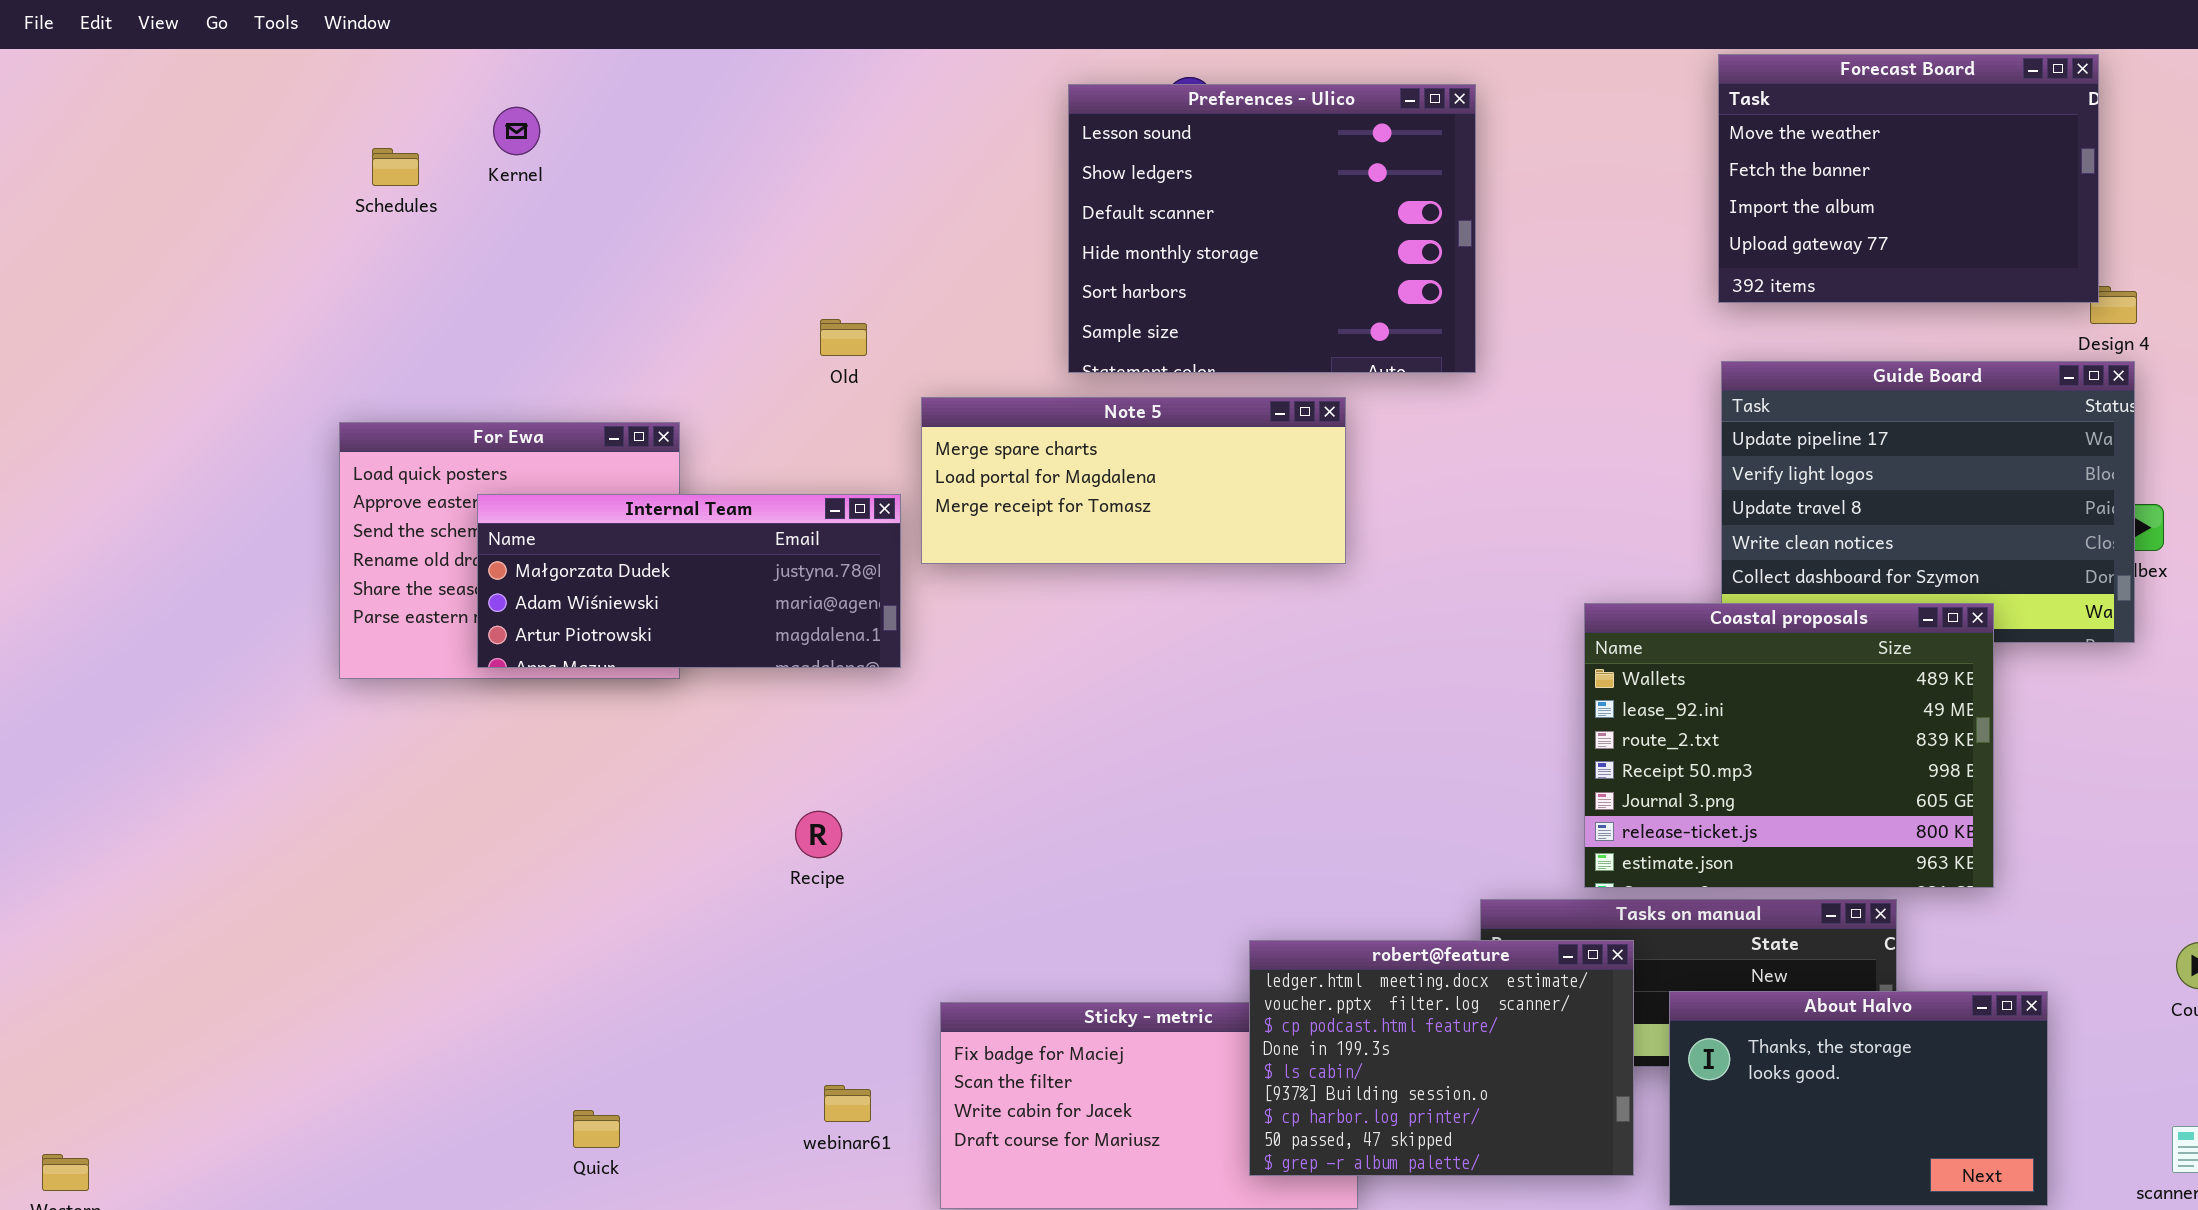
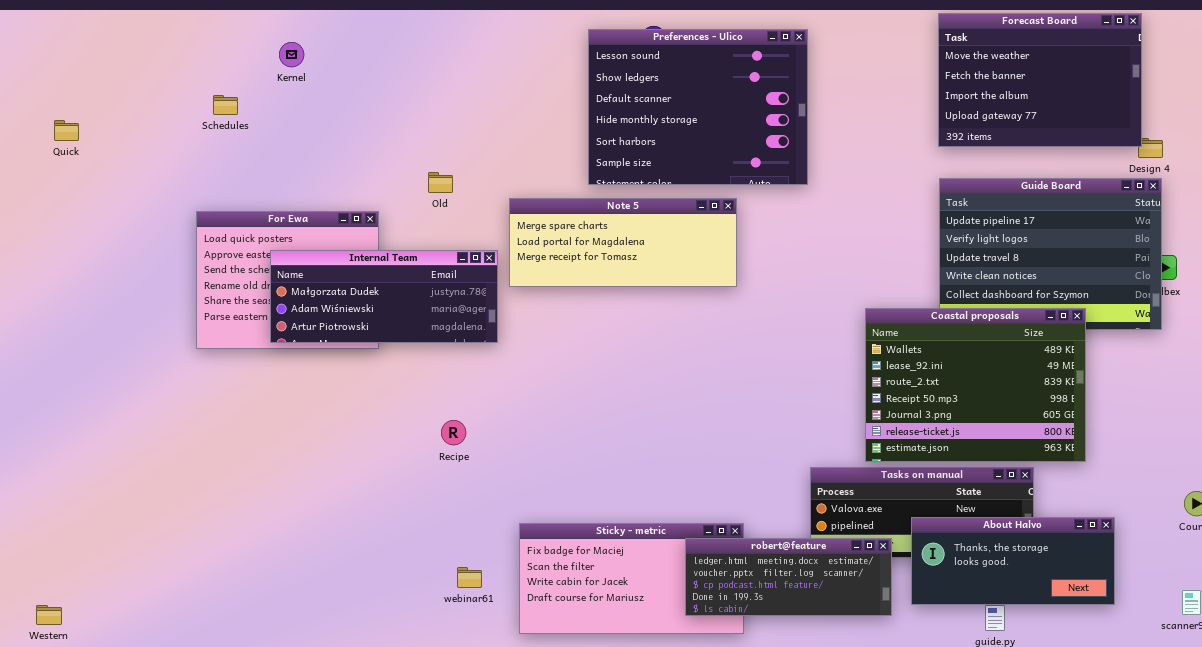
Schedules: [372,148,419,186] -> [213,95,238,115], moved
Old: [820,319,867,356] -> [428,172,453,193], moved
robert@feature: [1249,940,1634,1176] -> [685,538,892,616], resized
About Halvo: [1669,991,2048,1206] -> [911,517,1115,605], resized
Quick: [573,1110,620,1148] -> [54,120,79,141], moved

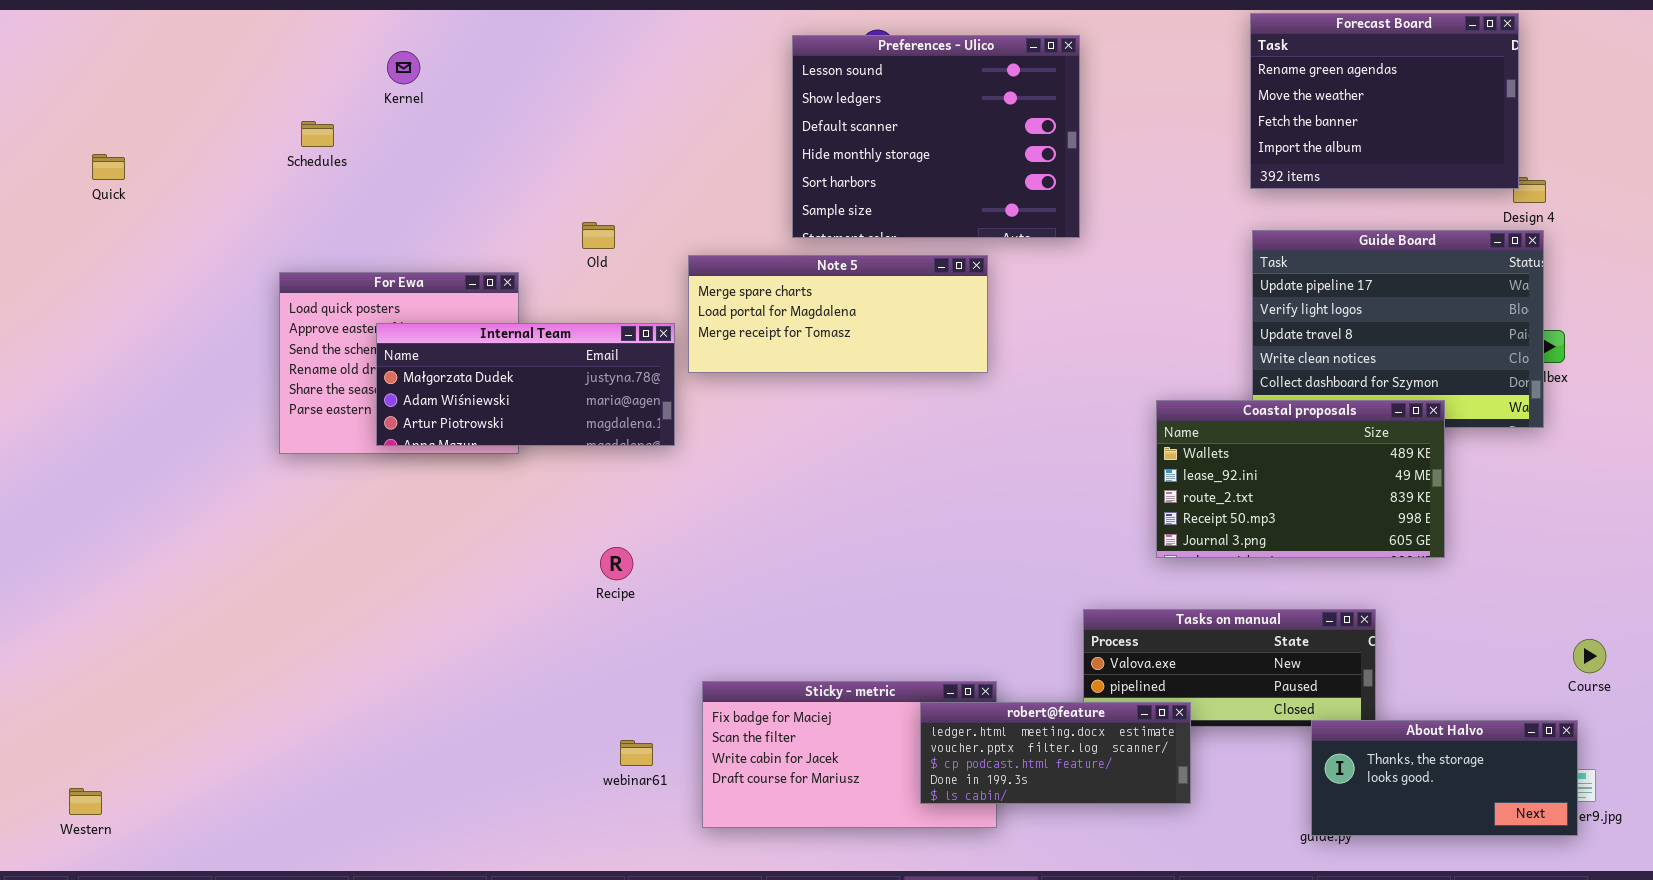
Forecast Board: [938,13,1142,147] -> [1250,13,1519,189], scrolled up 1 row
Coastal proposals: [865,308,1086,462] -> [1156,400,1445,558], resized
About Halvo: [911,517,1115,605] -> [1311,720,1578,836], moved

